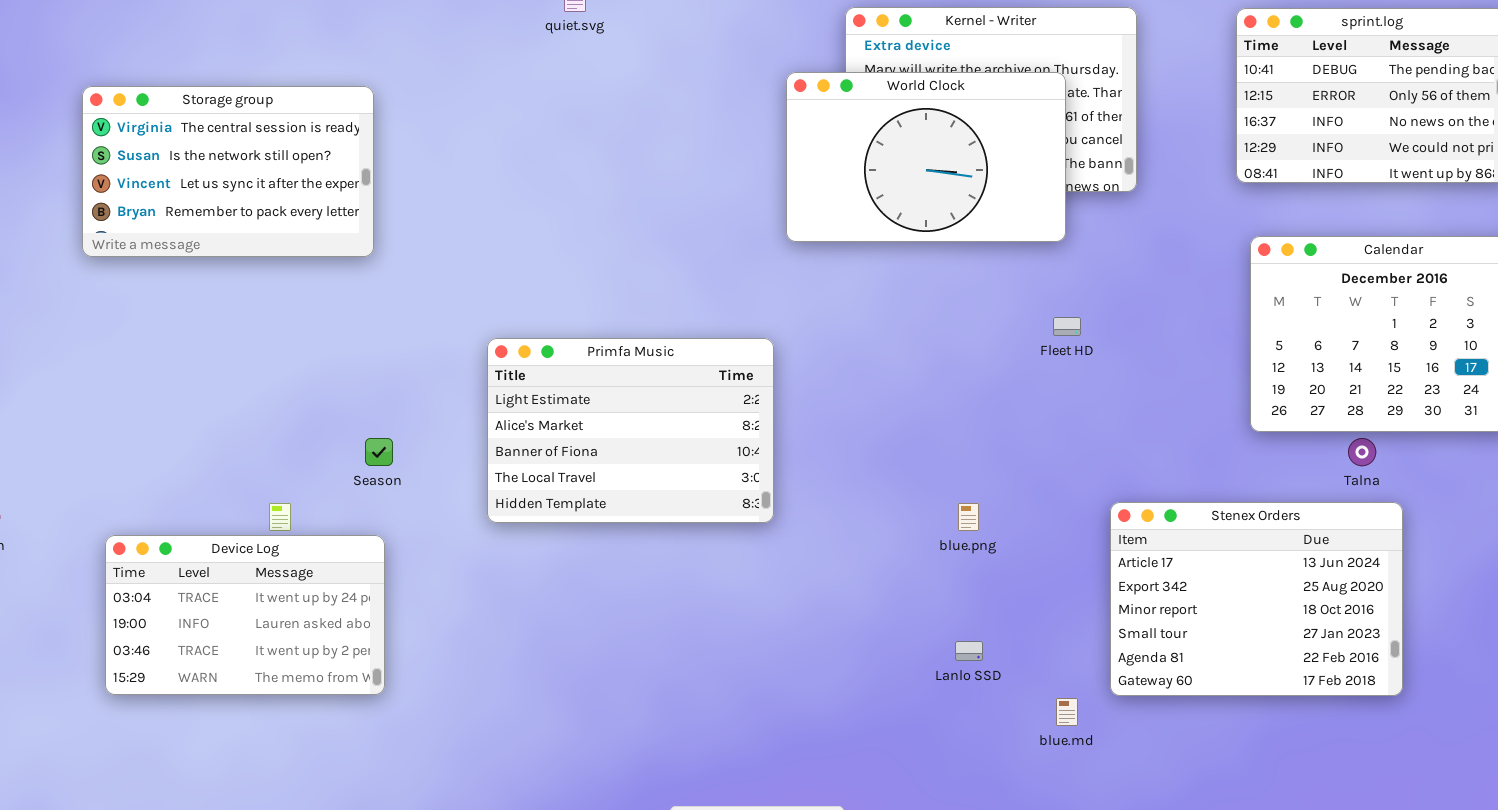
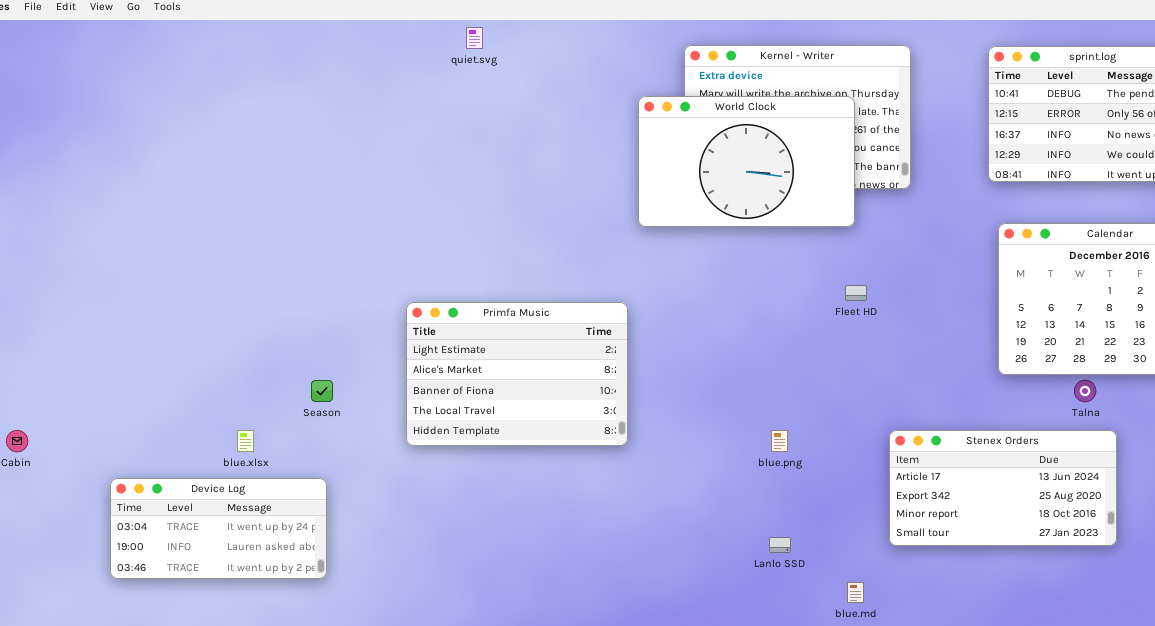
Storage group: [82,86,374,257] -> none, closed
Stenex Orders: [1110,502,1403,696] -> [889,430,1117,546], resized
Device Log: [105,535,385,695] -> [110,478,327,579], resized

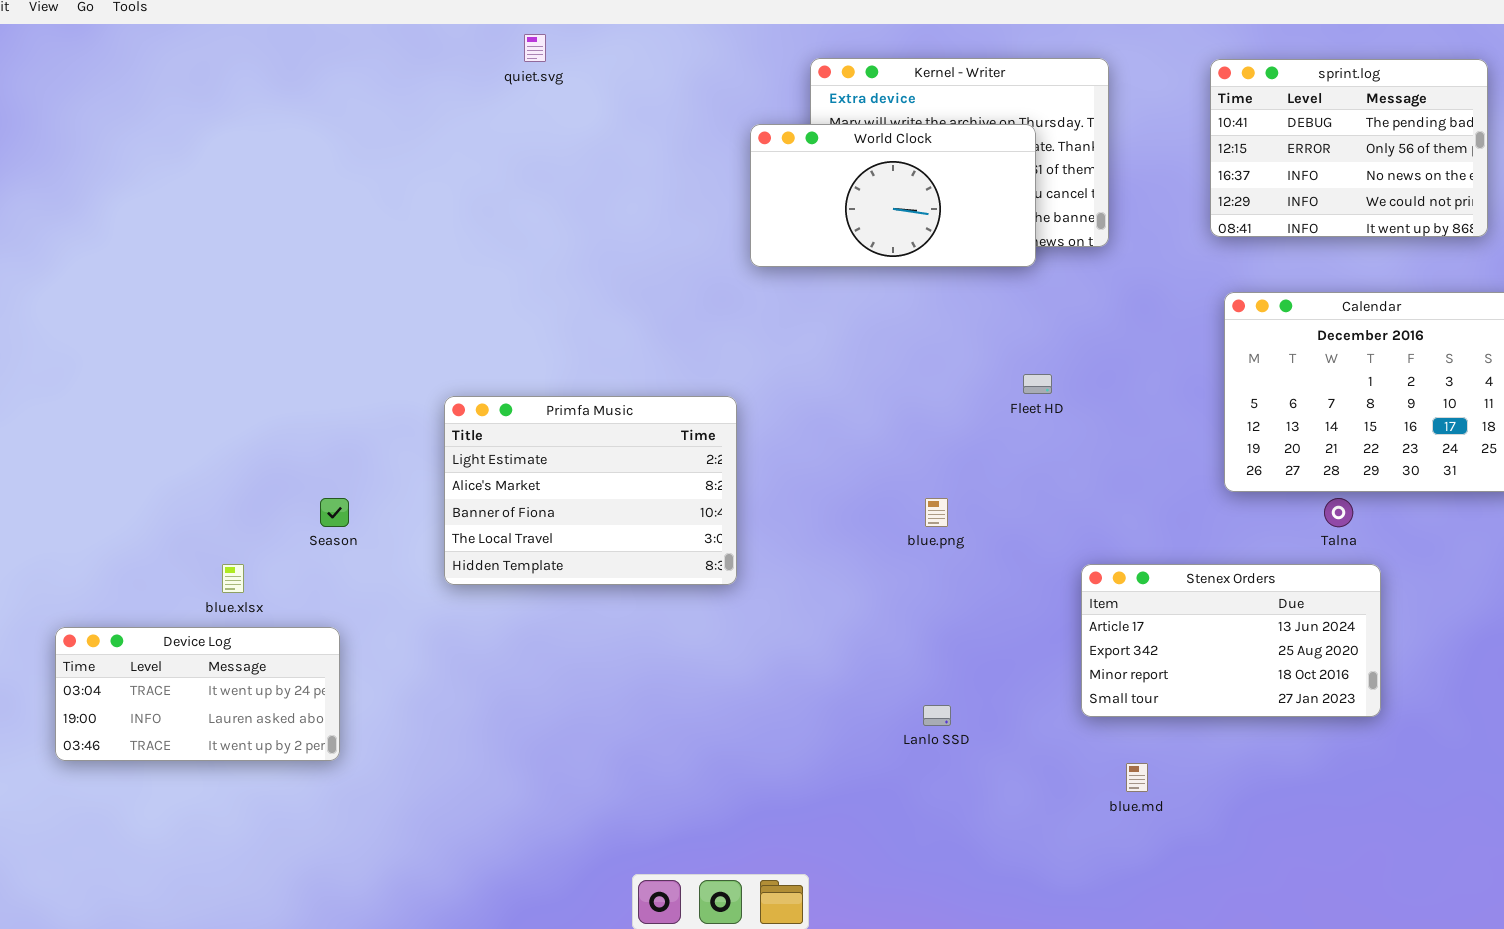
World Clock: [638,96,855,227] -> [750,124,1036,267], resized
blue.png: [771,430,788,452] -> [925,498,948,527], moved
blue.md: [847,582,864,603] -> [1126,763,1148,792], moved

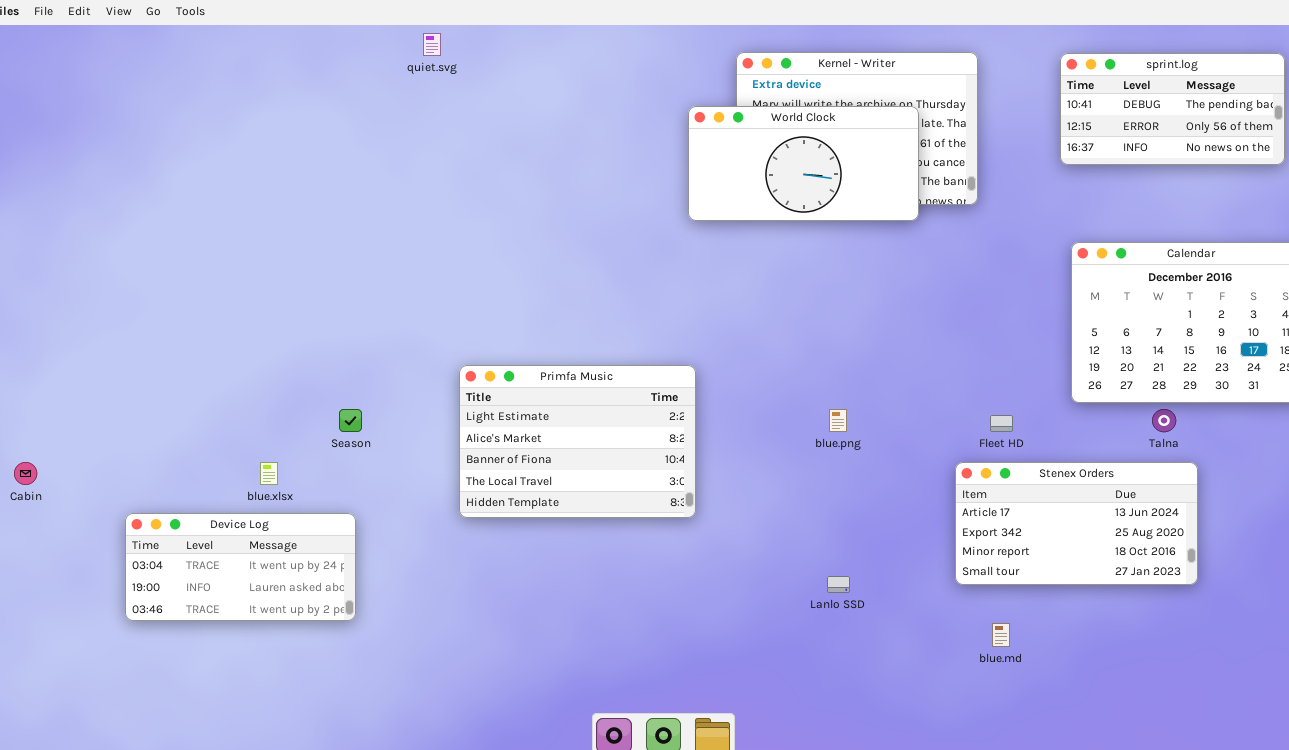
quiet.svg: [524,34,546,62] -> [423,33,441,56], moved
sprint.log: [1210,59,1488,237] -> [1060,53,1285,165], resized
Fleet HD: [1023,374,1052,394] -> [990,415,1013,432], moved
Primfa Music: [444,396,737,585] -> [459,365,696,518], moved

